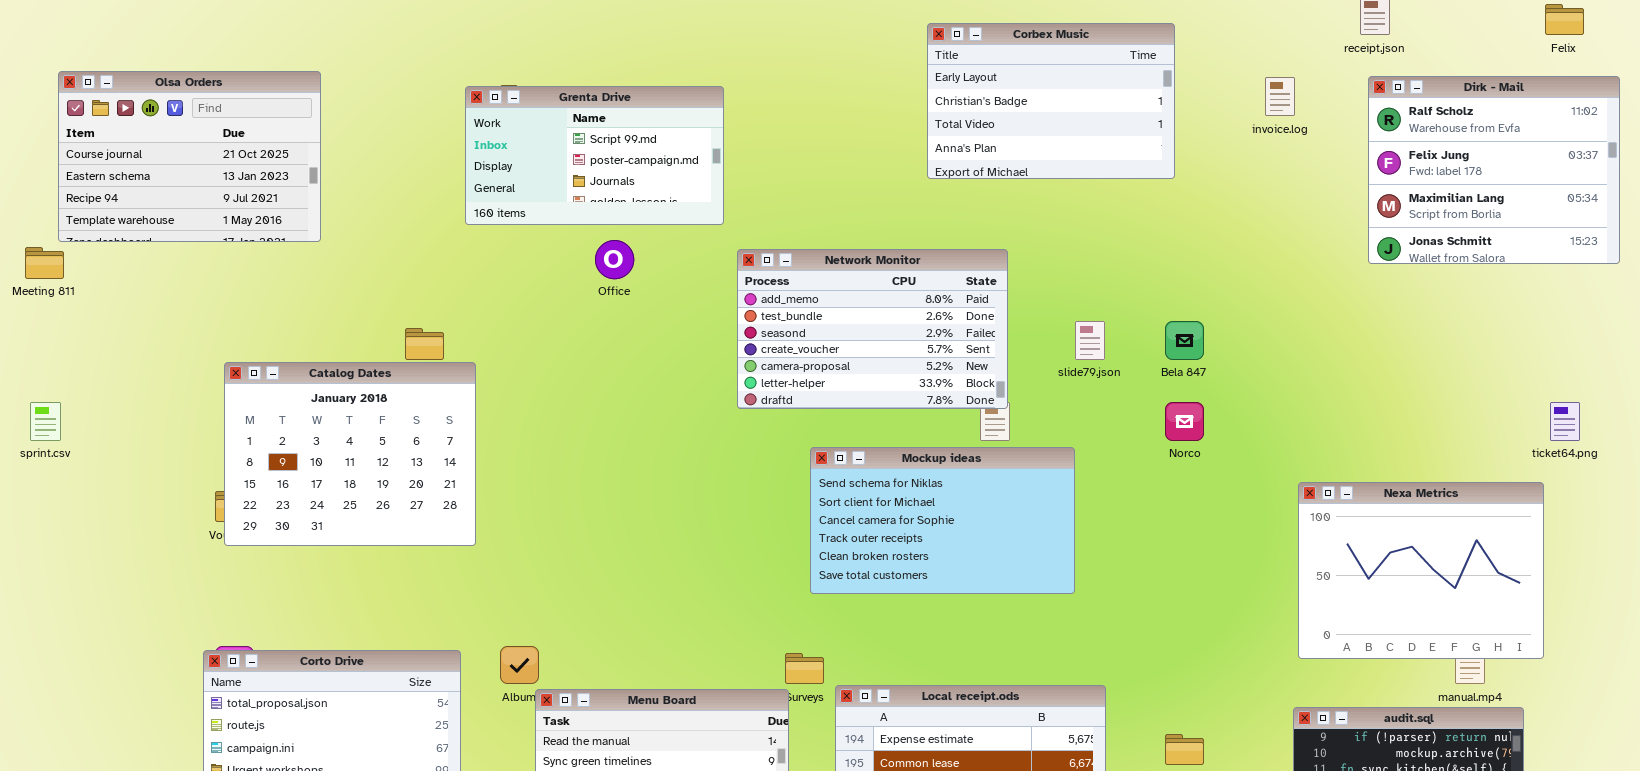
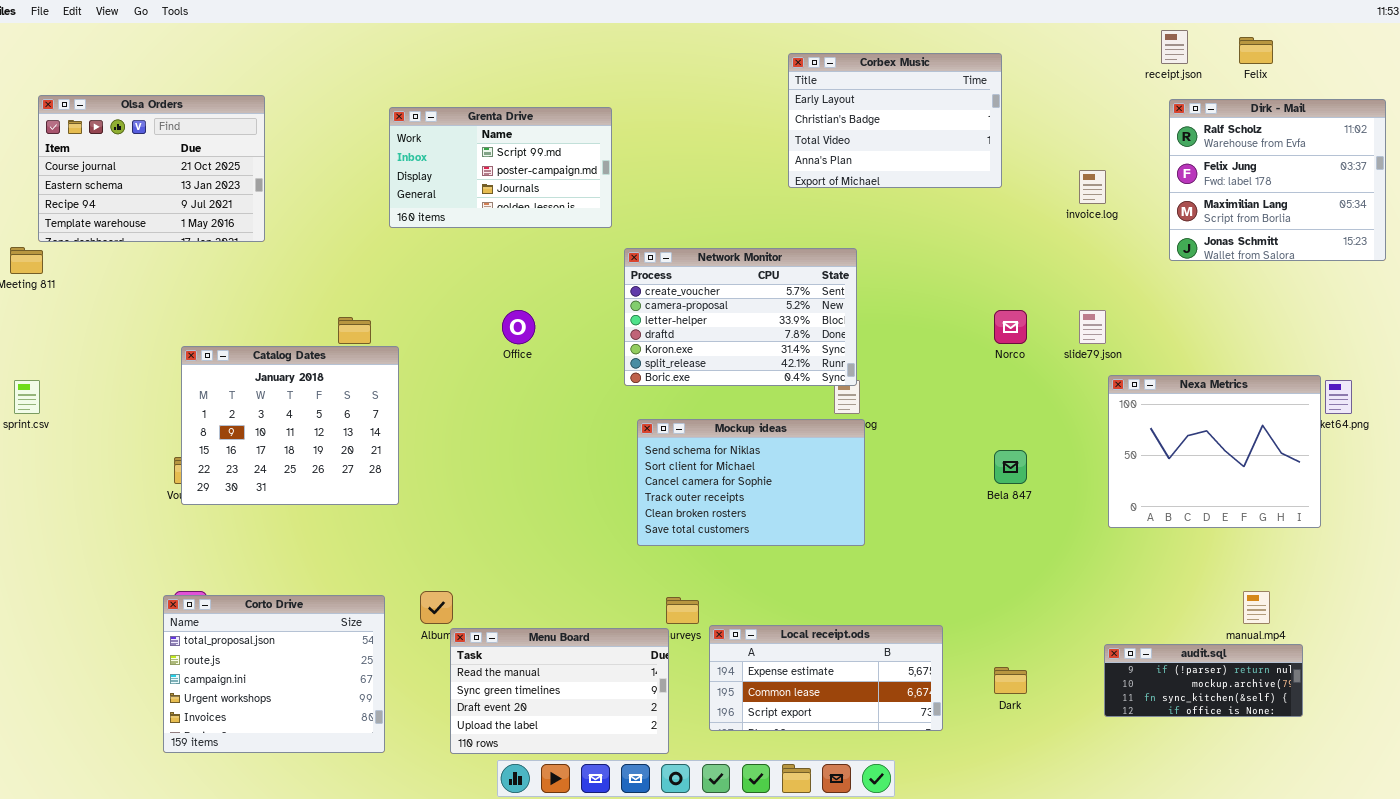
Felix: [1545,4,1584,35] -> [1239,37,1273,64], moved
invoice.log: [1265,77,1295,116] -> [1079,170,1106,204], moved
Office: [595,240,634,279] -> [502,310,535,344], moved
Network Monitor: [737,249,1008,409] -> [624,248,857,386], scrolled down 3 rows
slide79.json: [1075,321,1105,360] -> [1079,310,1106,344], moved
Bela 847: [1165,321,1204,360] -> [994,450,1027,484], moved
Norco: [1165,402,1204,441] -> [994,310,1027,344], moved
Mockup ideas: [810,447,1075,594] -> [637,419,865,546], moved
Nexa Metrics: [1298,482,1544,659] -> [1108,375,1321,528], moved

